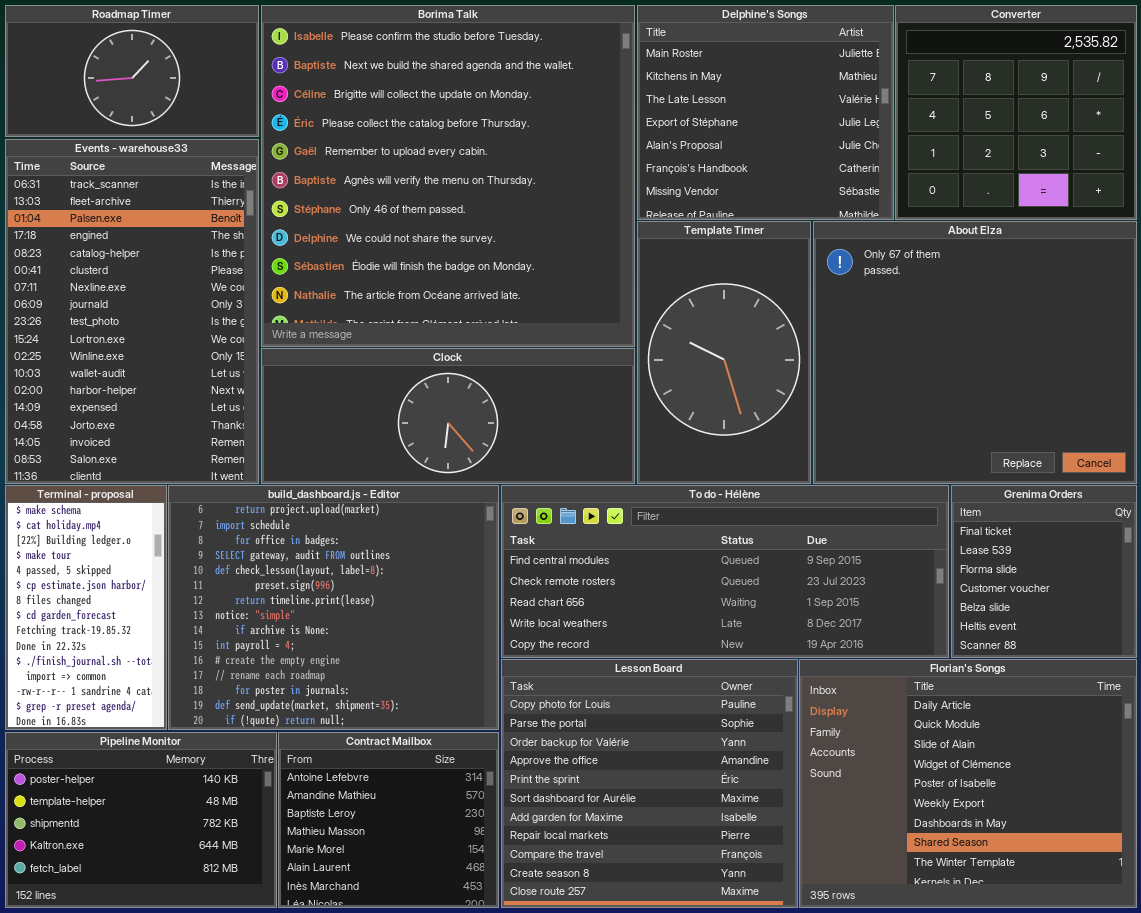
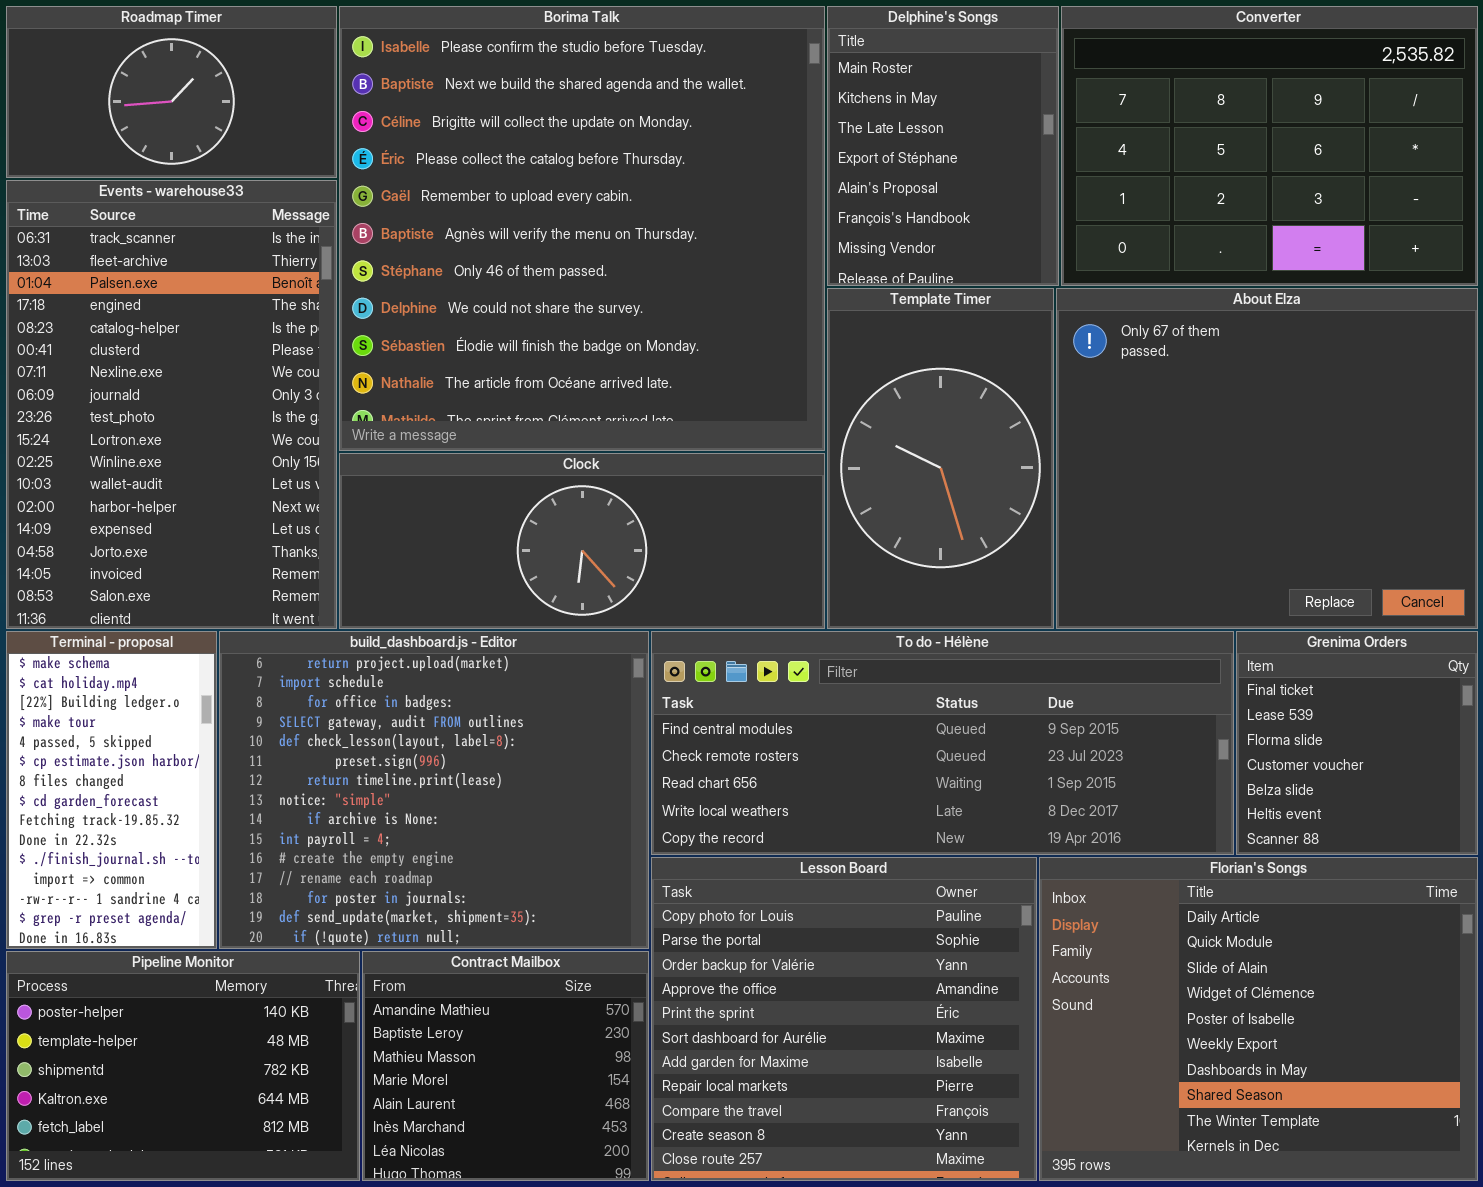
Delphine's Songs: [637,5,894,220] -> [827,6,1059,286], resized
Converter: [895,5,1137,220] -> [1061,6,1478,286], resized
Contract Mailbox: [278,732,499,908] -> [362,951,649,1181], scrolled down 1 row

